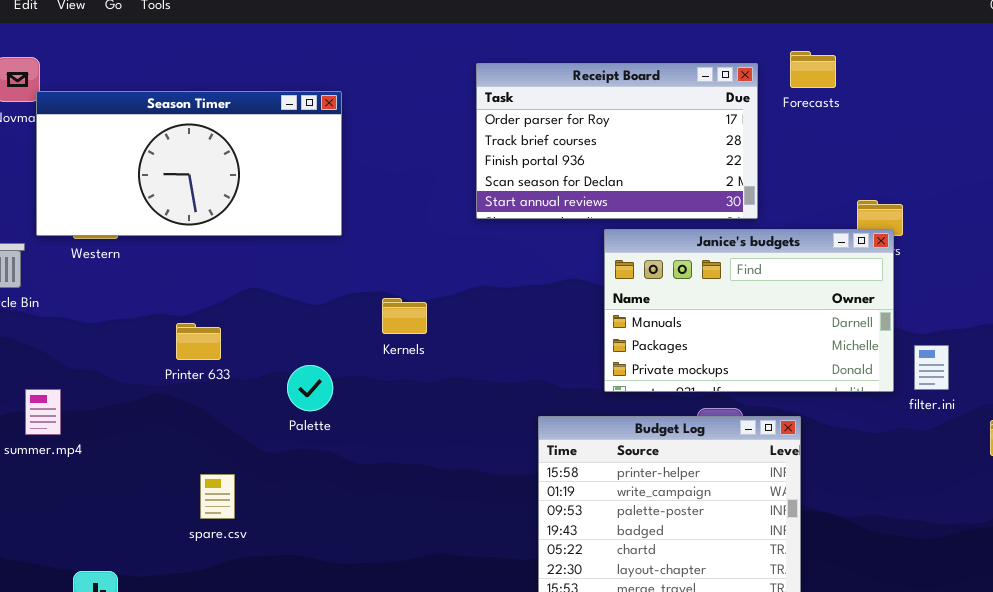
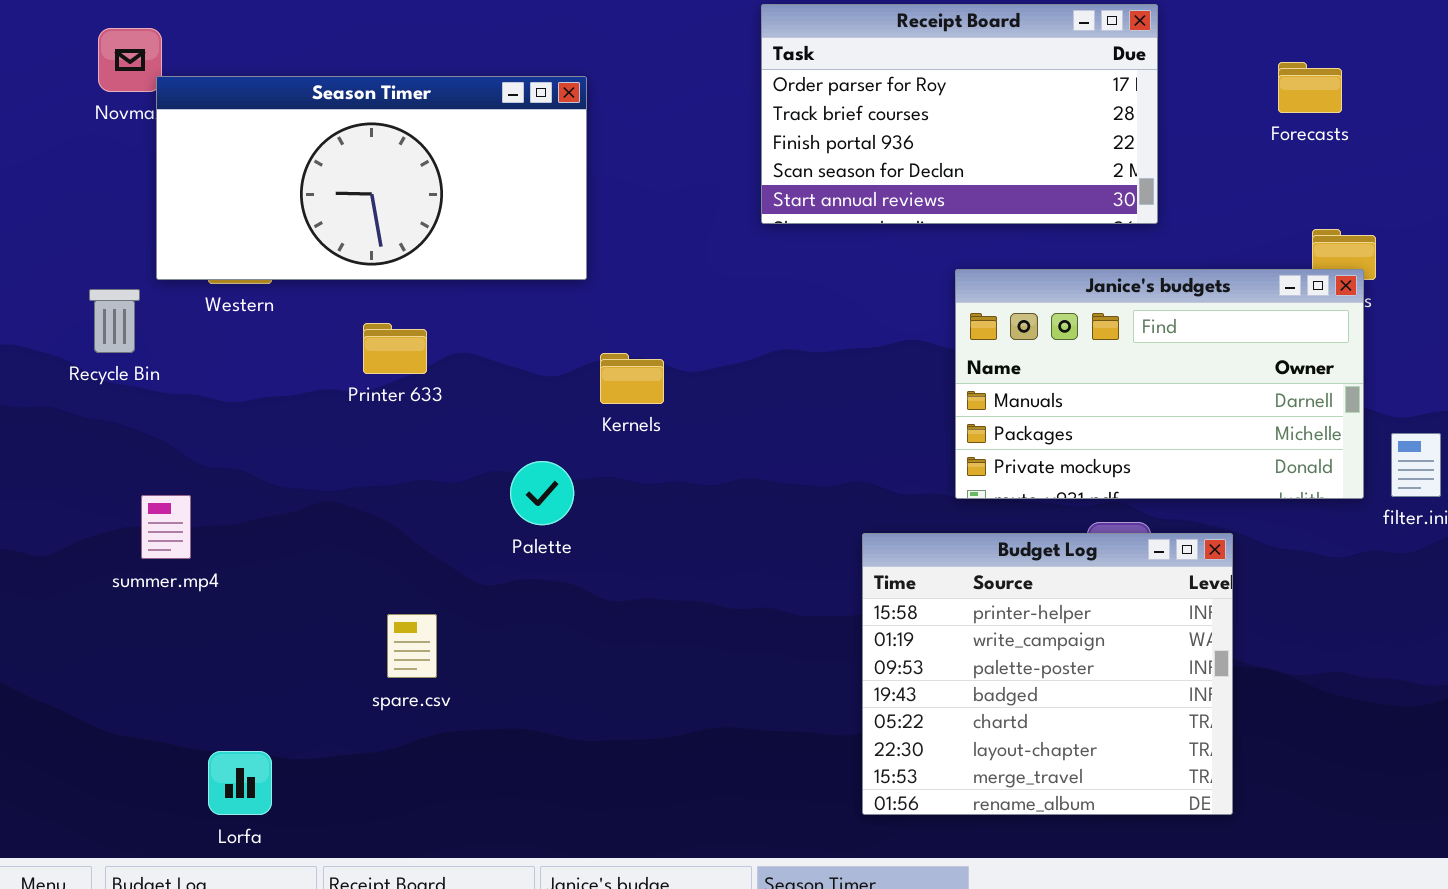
Forecasts: [790,51,836,88] -> [1278,62,1342,113], moved
Receipt Board: [476,63,758,219] -> [761,4,1158,224], moved
Kernels: [382,298,427,334] -> [600,353,664,404], moved
Printer 633: [176,323,221,360] -> [363,323,427,374], moved

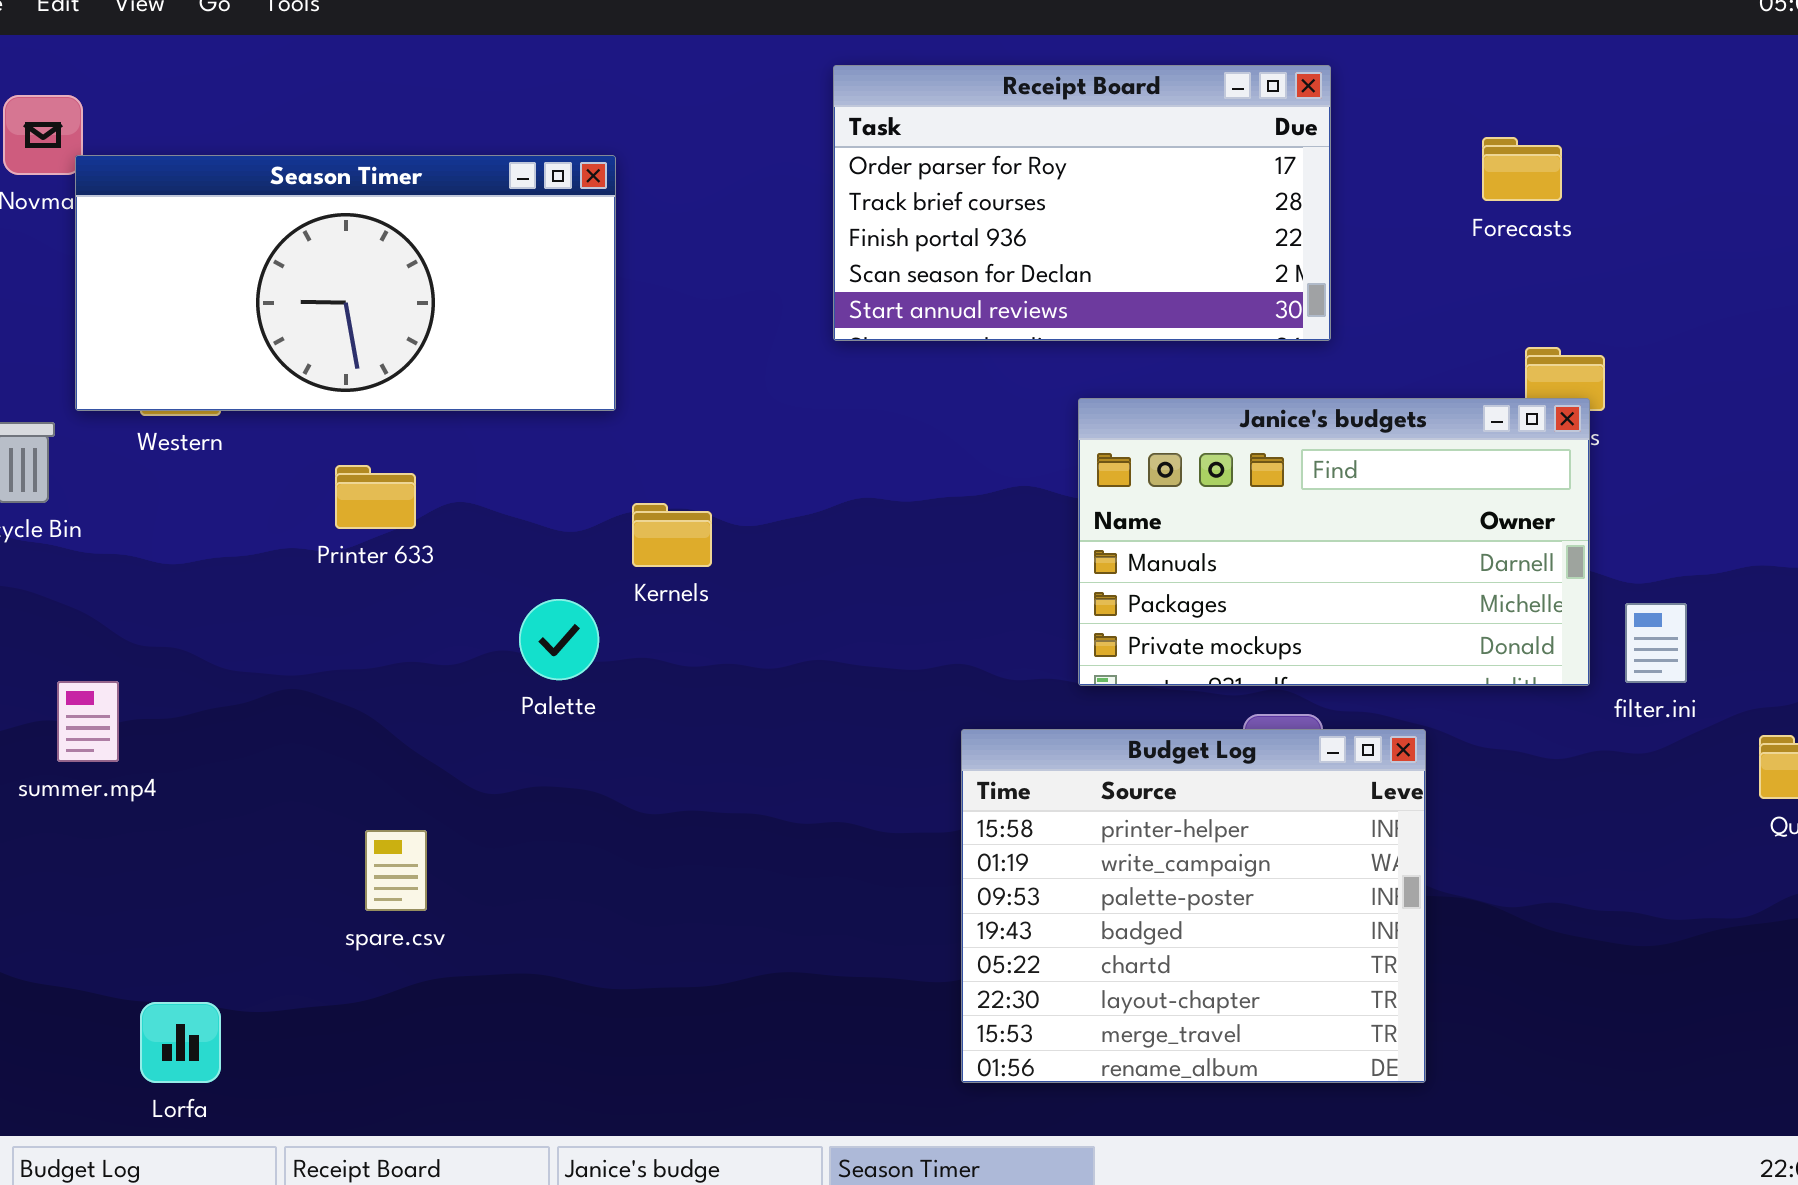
Palette: [510,461,574,525] -> [519,599,599,680], moved

